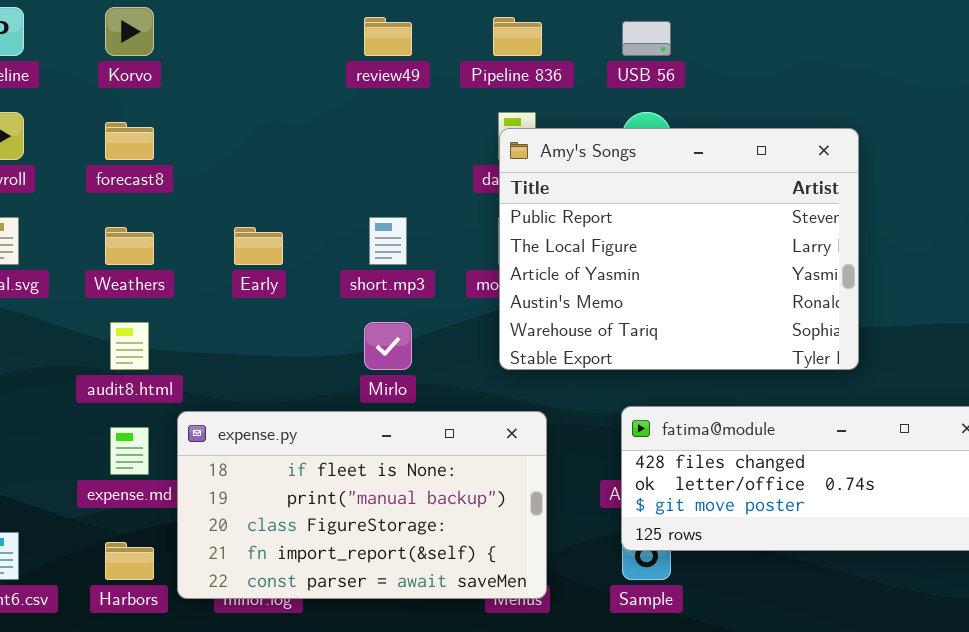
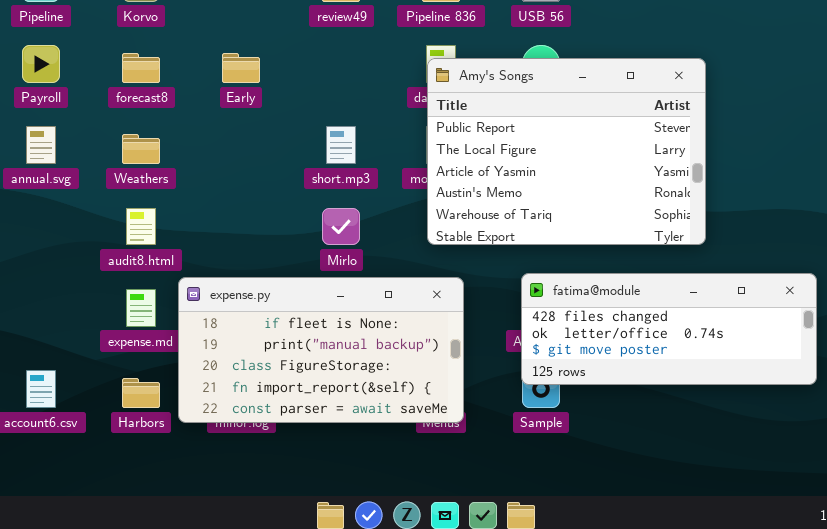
Early: [234,227,283,265] -> [222,53,260,83], moved

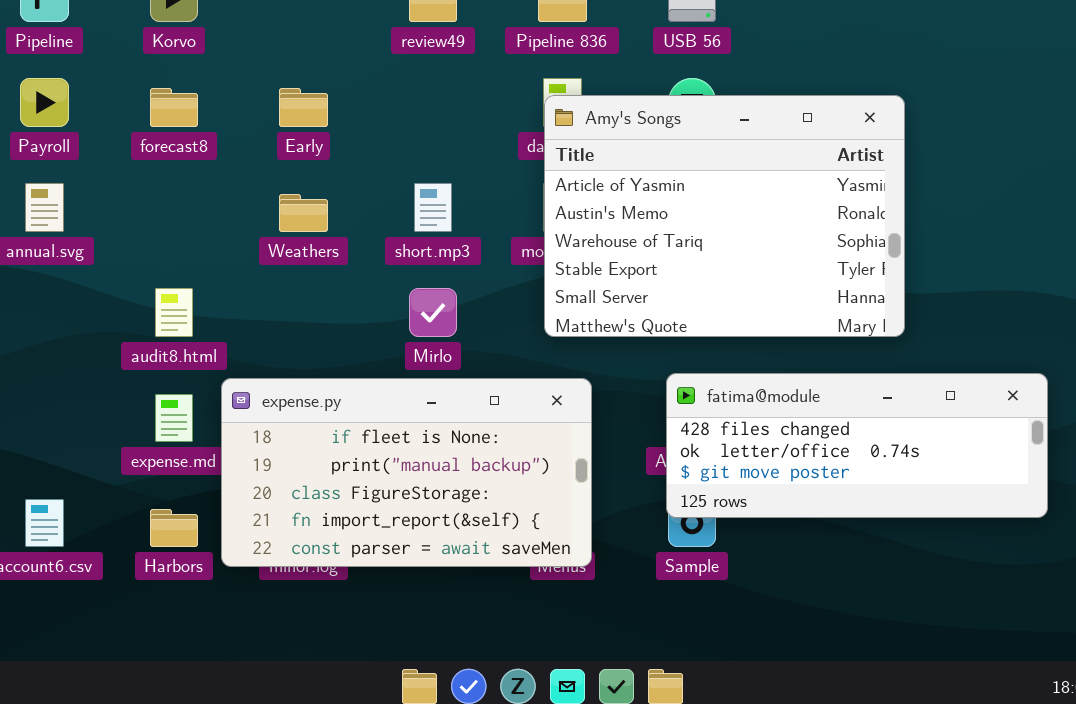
Amy's Songs: [427,58,706,245] -> [544,95,905,337], scrolled down 2 rows
Weathers: [122,134,160,164] -> [279,194,328,232], moved

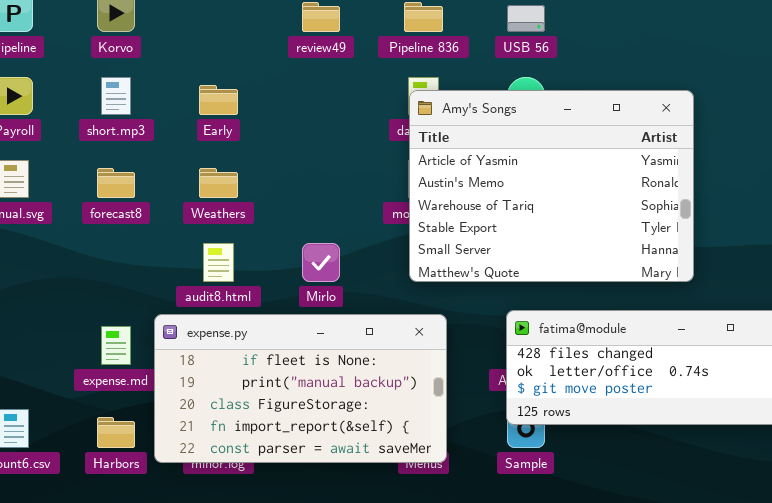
forecast8: [150,88,198,127] -> [97,168,135,198], moved
short.mp3: [414,183,452,232] -> [101,77,131,115], moved
audit8.html: [155,288,193,337] -> [203,243,234,282], moved

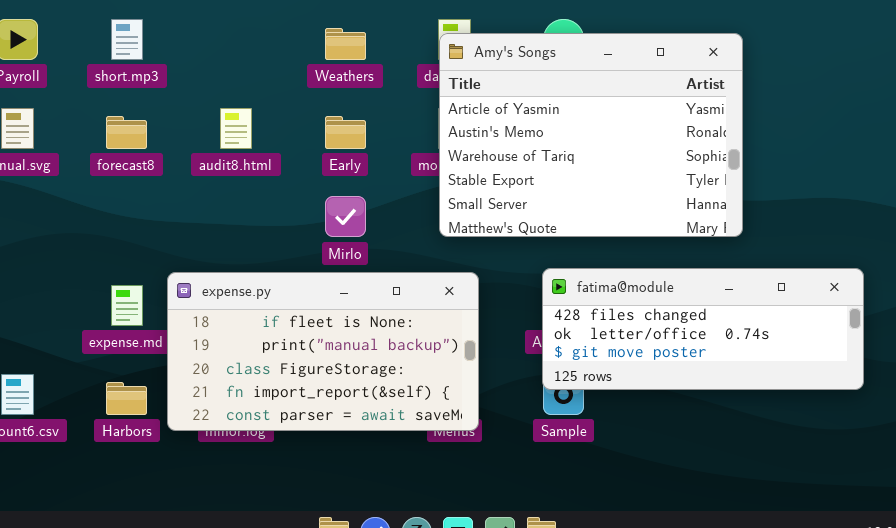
Early: [199,85,238,115] -> [325,116,366,149], moved
Weathers: [199,168,238,198] -> [325,28,366,60], moved
audit8.html: [203,243,234,282] -> [220,108,252,149], moved

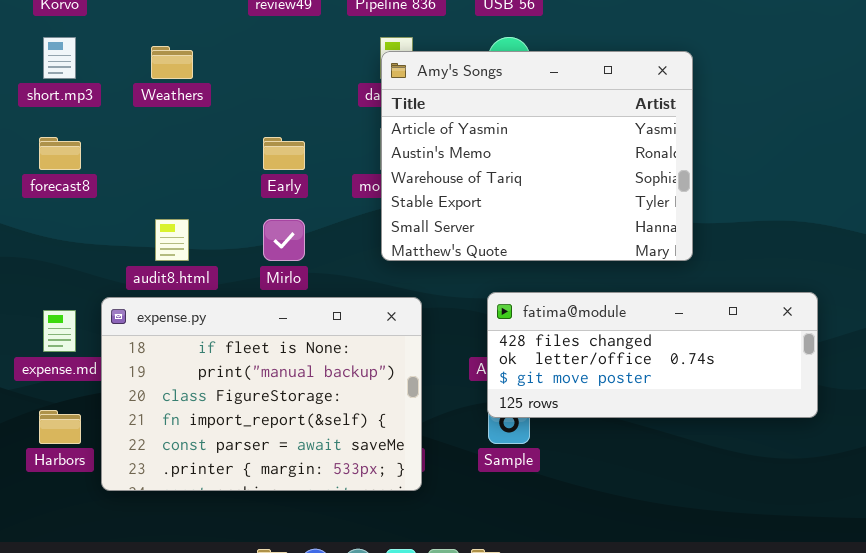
Weathers: [325,28,366,60] -> [151,46,193,79], moved
audit8.html: [220,108,252,149] -> [155,219,189,261], moved
expense.py: [167,272,479,431] -> [101,297,422,491], resized

